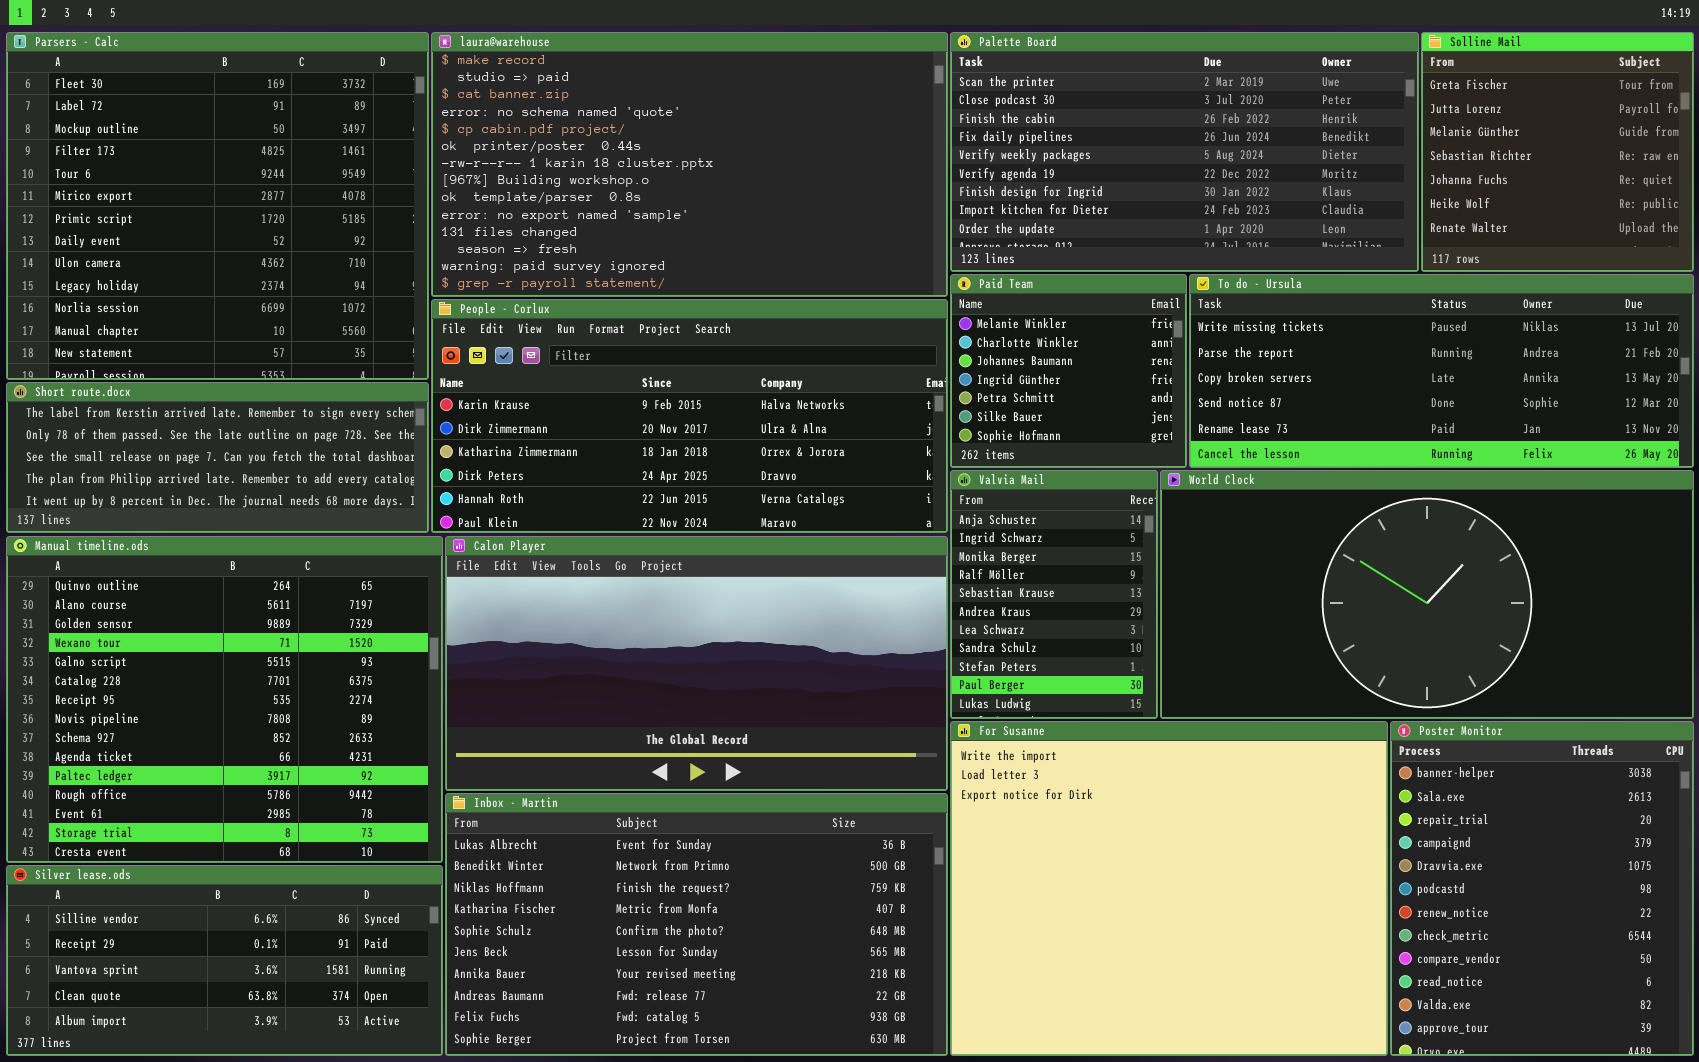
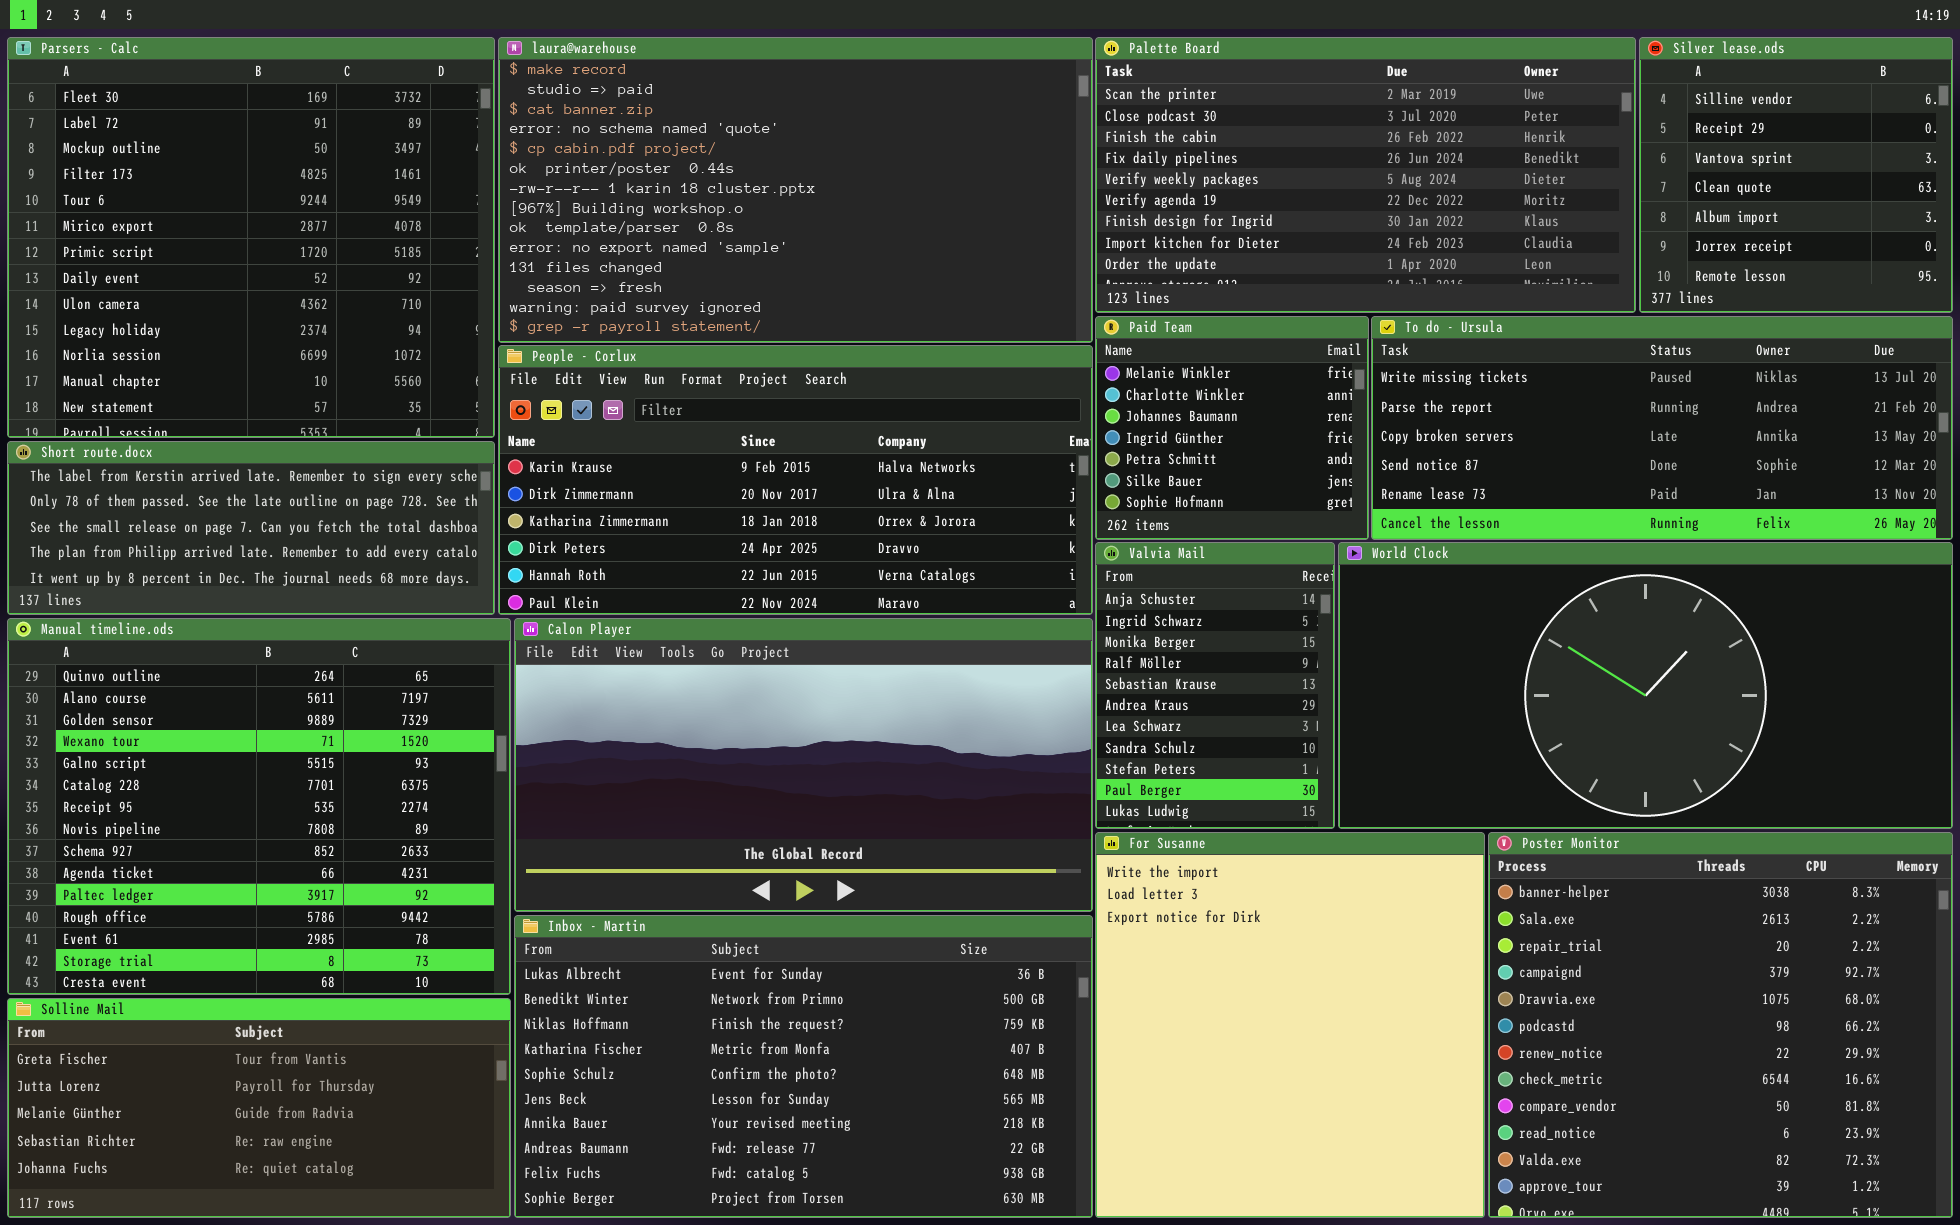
Solline Mail: [1421,32,1694,272] -> [7,998,511,1218], moved, resized
For Susanne: [950,721,1388,1056] -> [1095,832,1485,1218], resized
Poster Monitor: [1390,721,1694,1056] -> [1488,832,1953,1218], resized
Silver lease.ods: [6,865,443,1056] -> [1639,37,1953,313], moved, resized

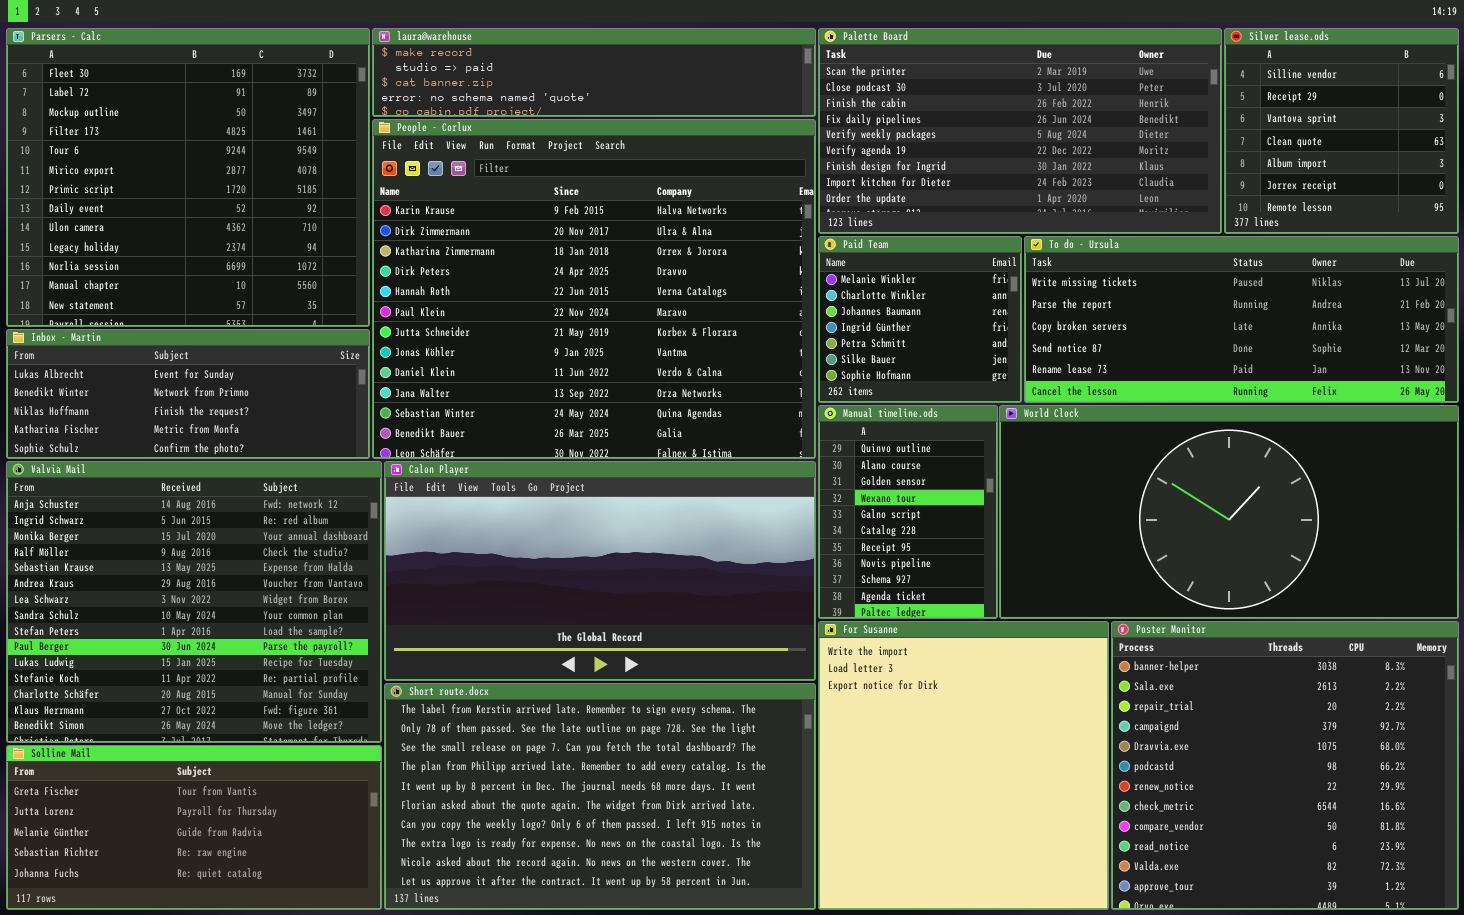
laura@warehouse: [498,37,1093,343] -> [372,28,816,117], resized
People - Corlux: [498,345,1093,615] -> [372,119,816,459], resized
Short route.docx: [7,441,495,615] -> [384,683,816,910], moved, resized
Valvia Mail: [1095,542,1335,829] -> [6,461,382,743], moved, resized
Manual timeline.ods: [7,618,511,995] -> [818,405,998,619], moved, resized
Inbox - Martin: [514,915,1093,1218] -> [6,329,370,459], moved, resized

